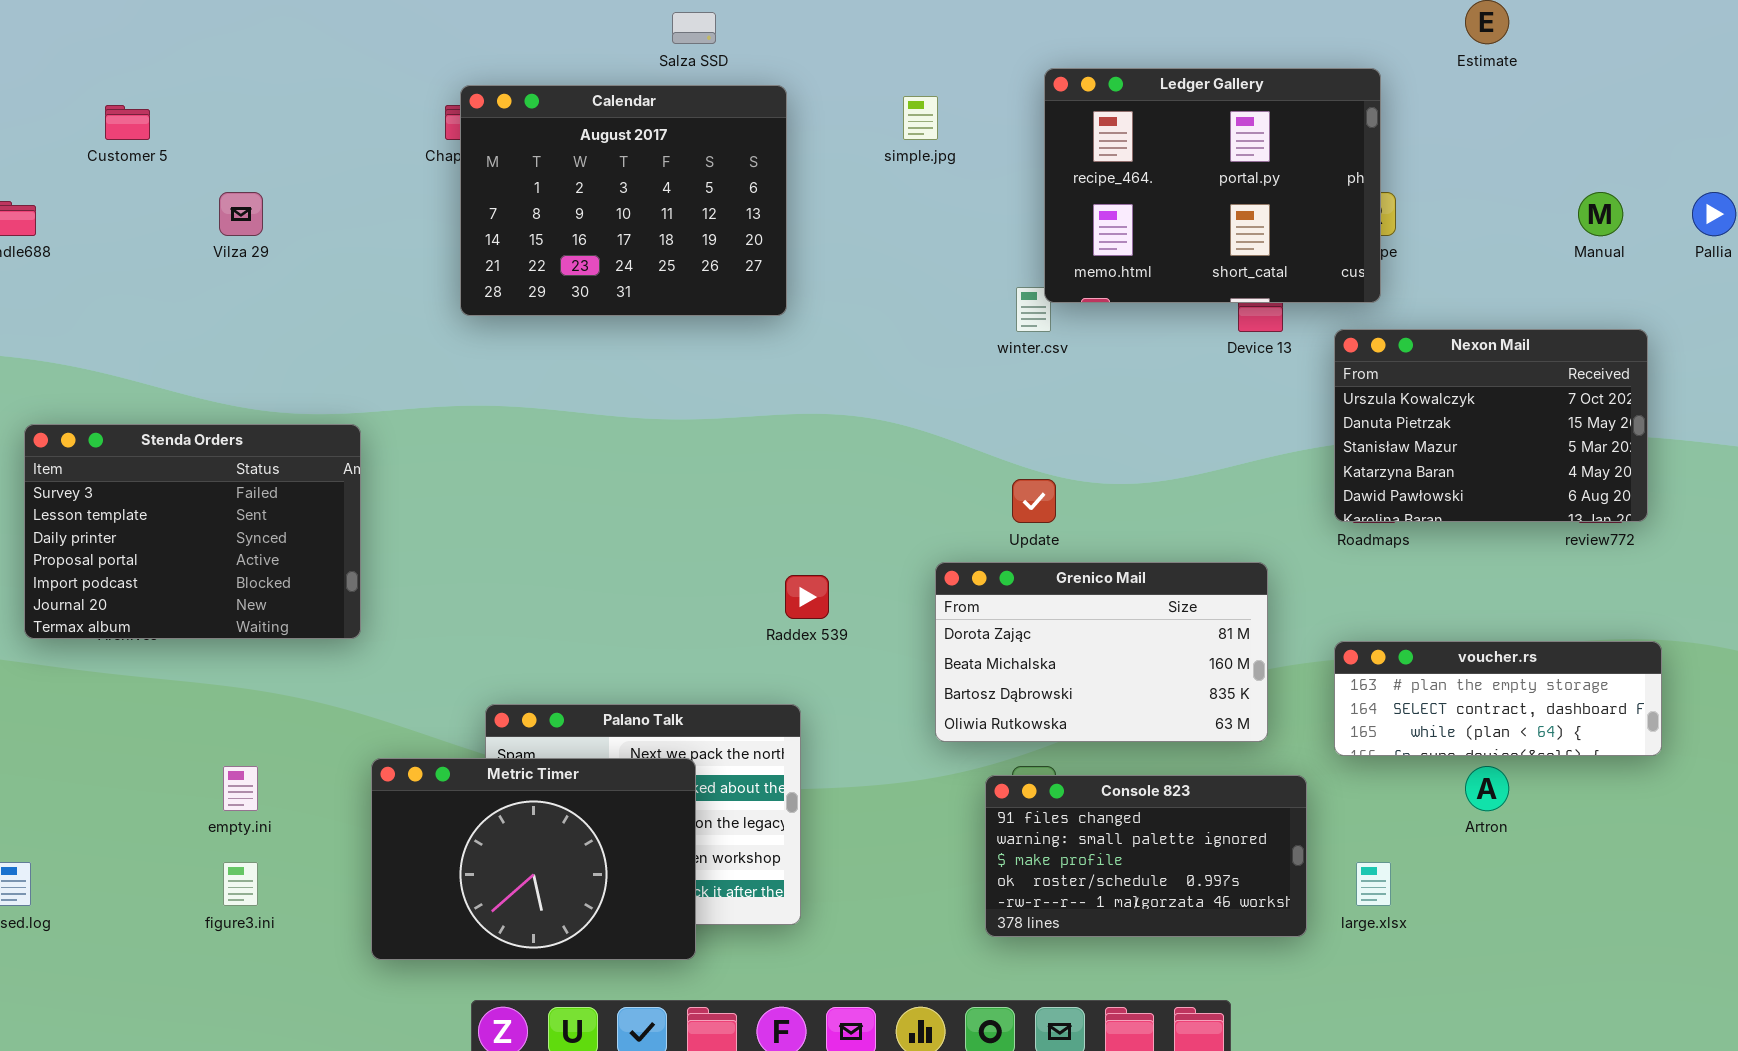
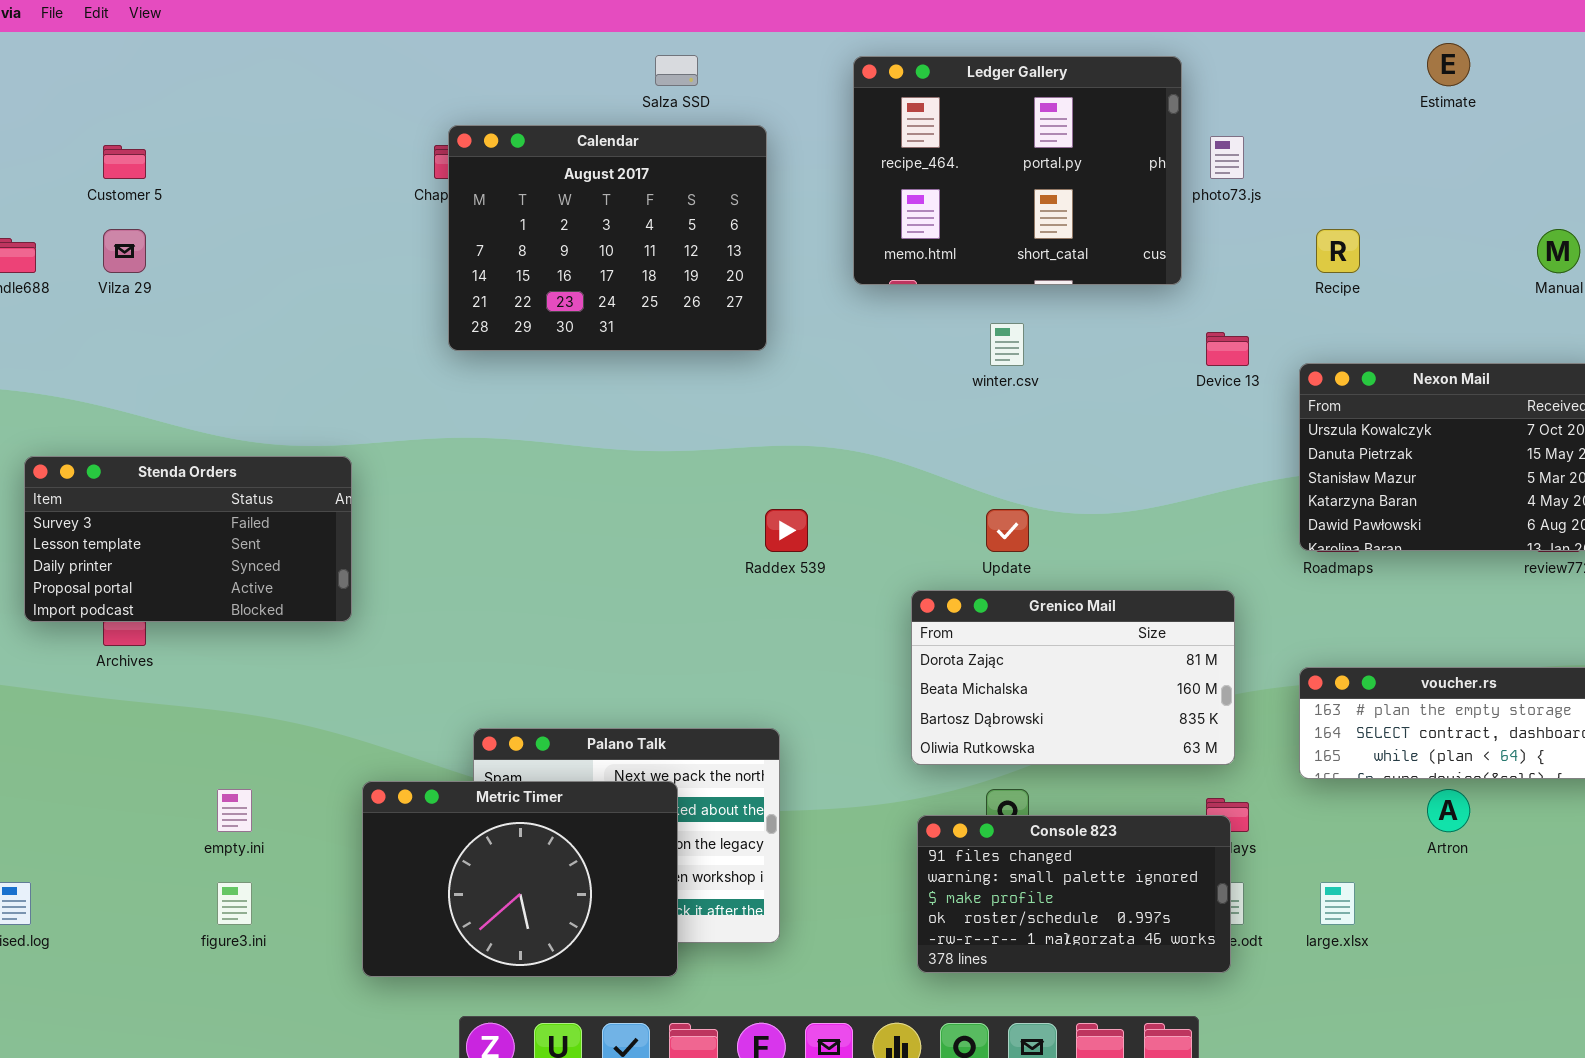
Ledger Gallery: [1044,68,1381,303] -> [853,56,1182,285], moved
Vilza 29: [219,192,263,236] -> [103,229,146,273], moved
Stenda Orders: [24,424,361,639] -> [24,456,352,622], resized
Raddex 539: [785,575,829,619] -> [765,509,808,552], moved
Console 823: [985,775,1307,937] -> [917,815,1231,973], moved

